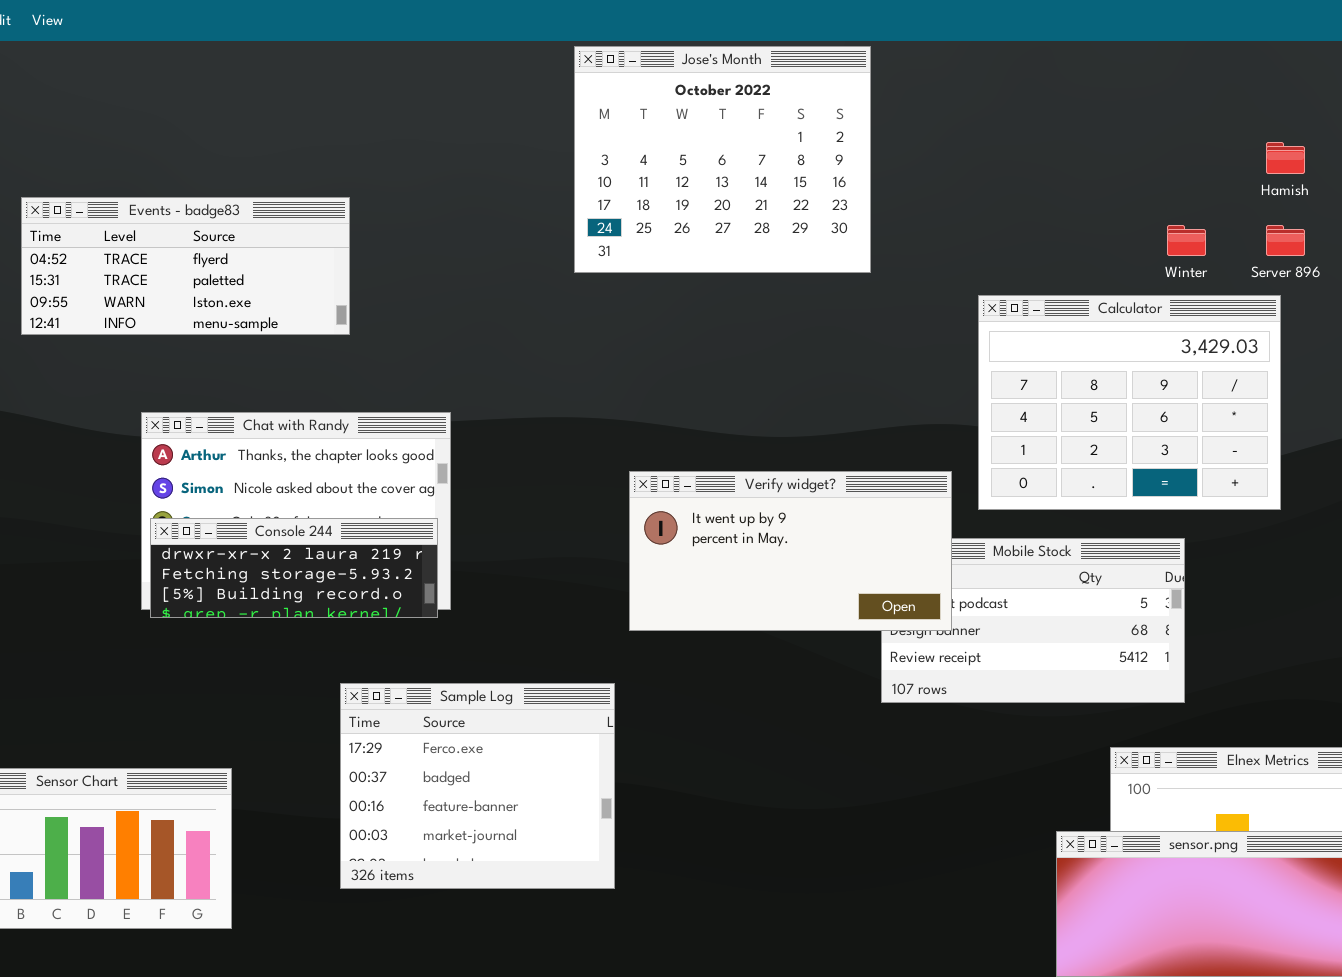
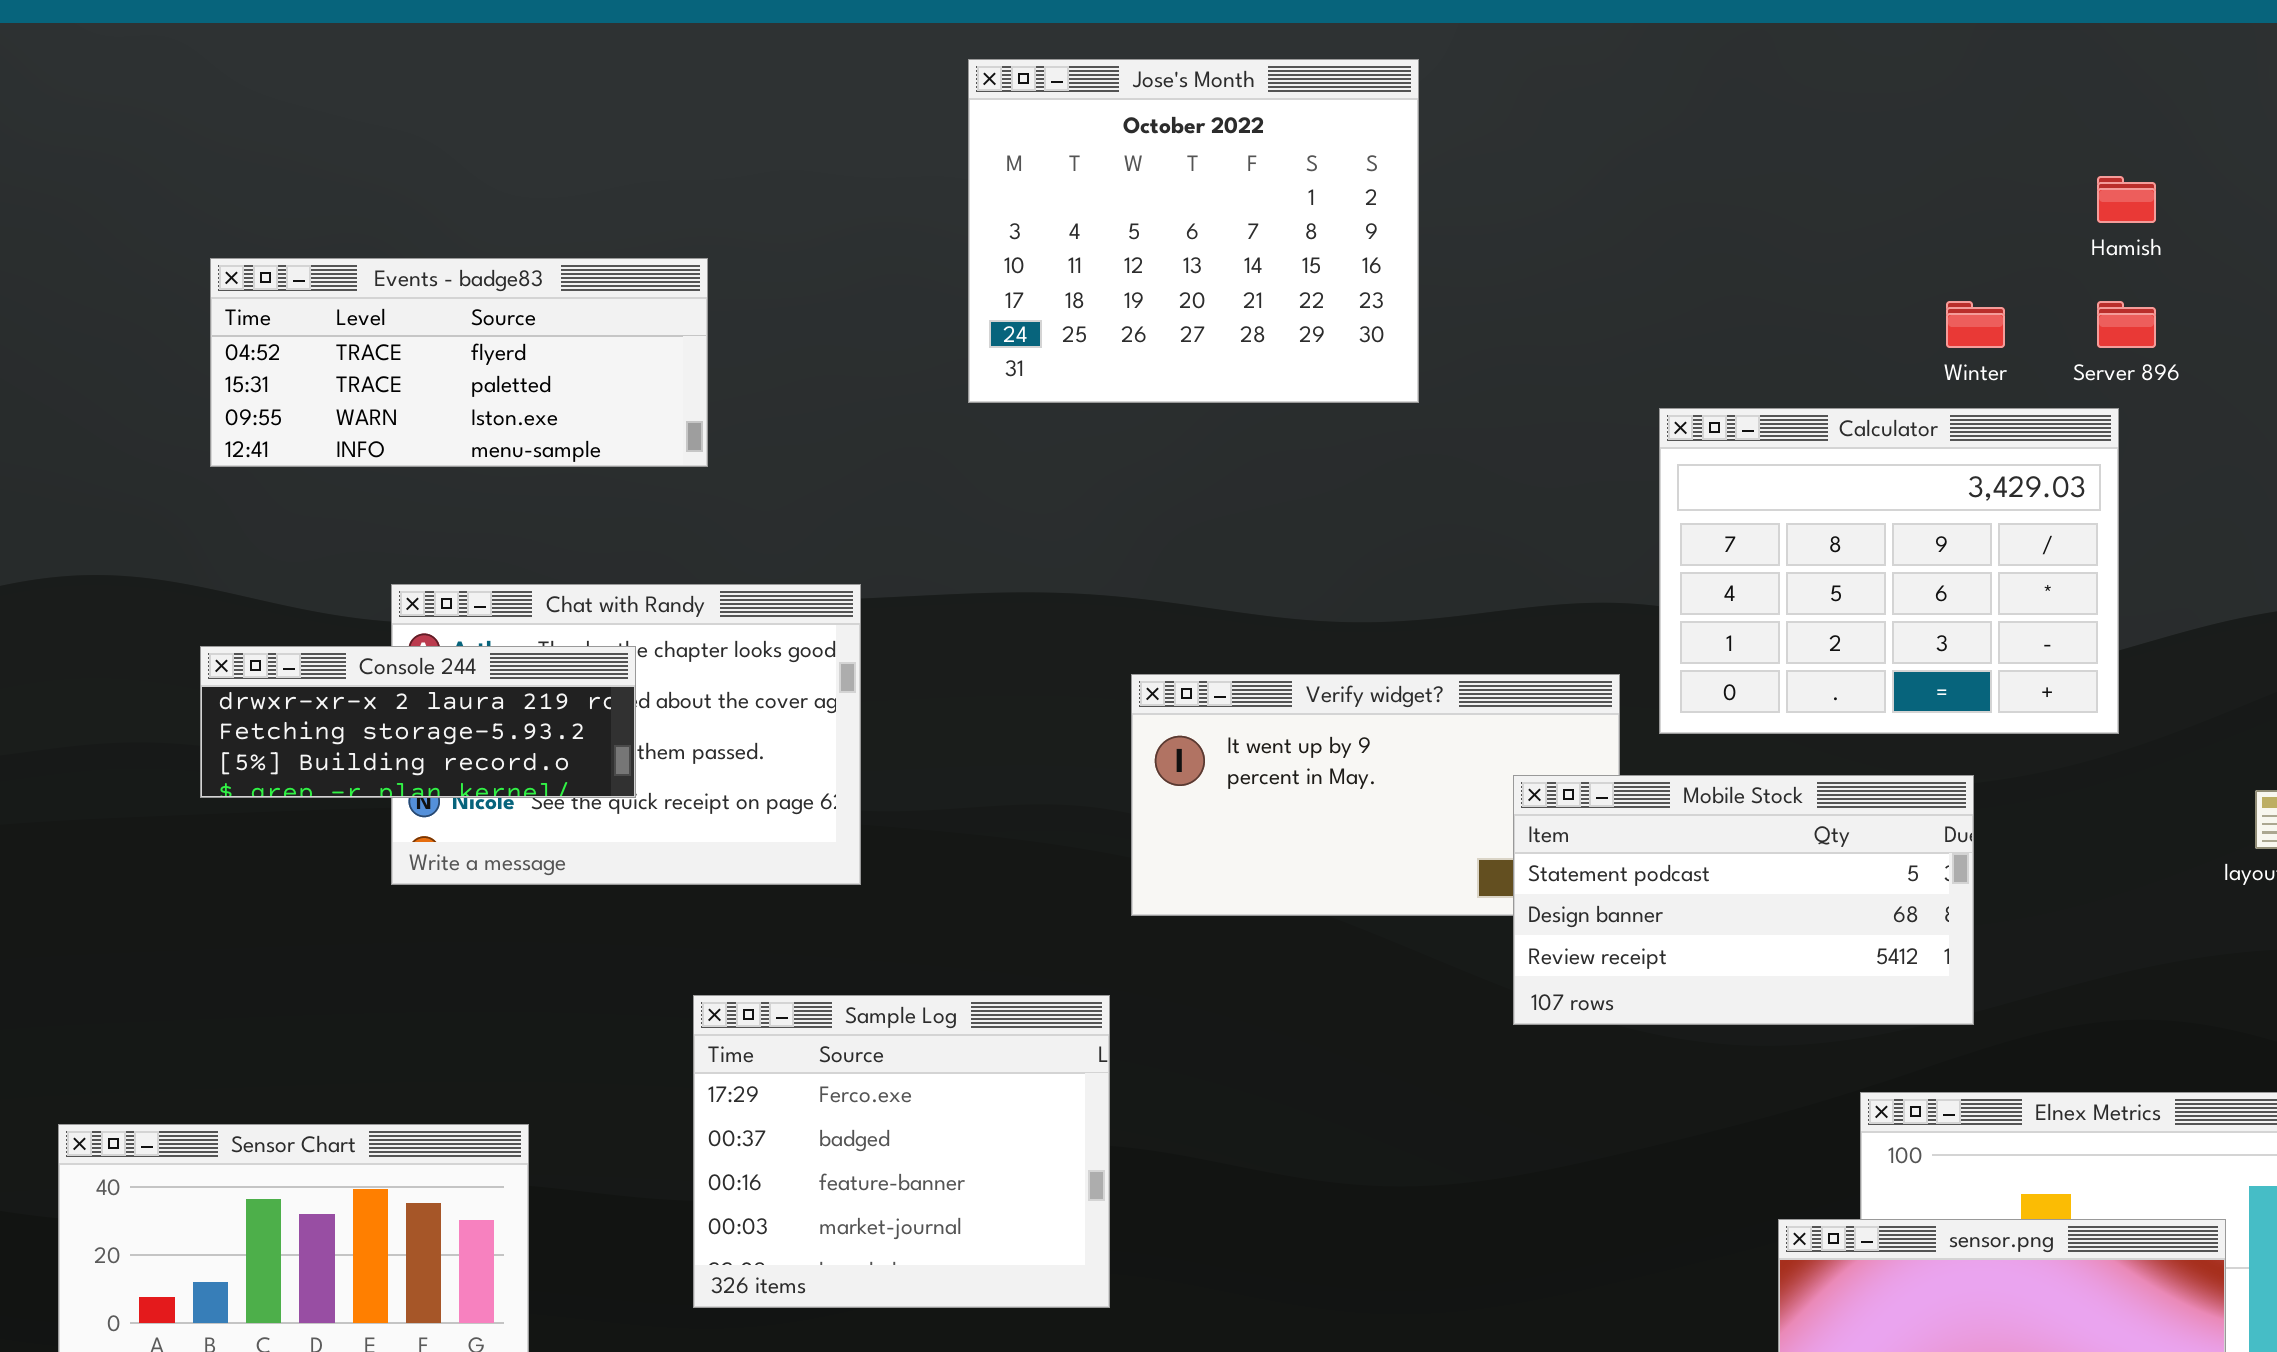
Jose's Month: [574,46,871,273] -> [968,59,1419,403], moved
Console 244: [150,518,438,618] -> [200,646,636,798], moved
Mobile Stock: [881,538,1185,703] -> [1513,775,1974,1025], raised

